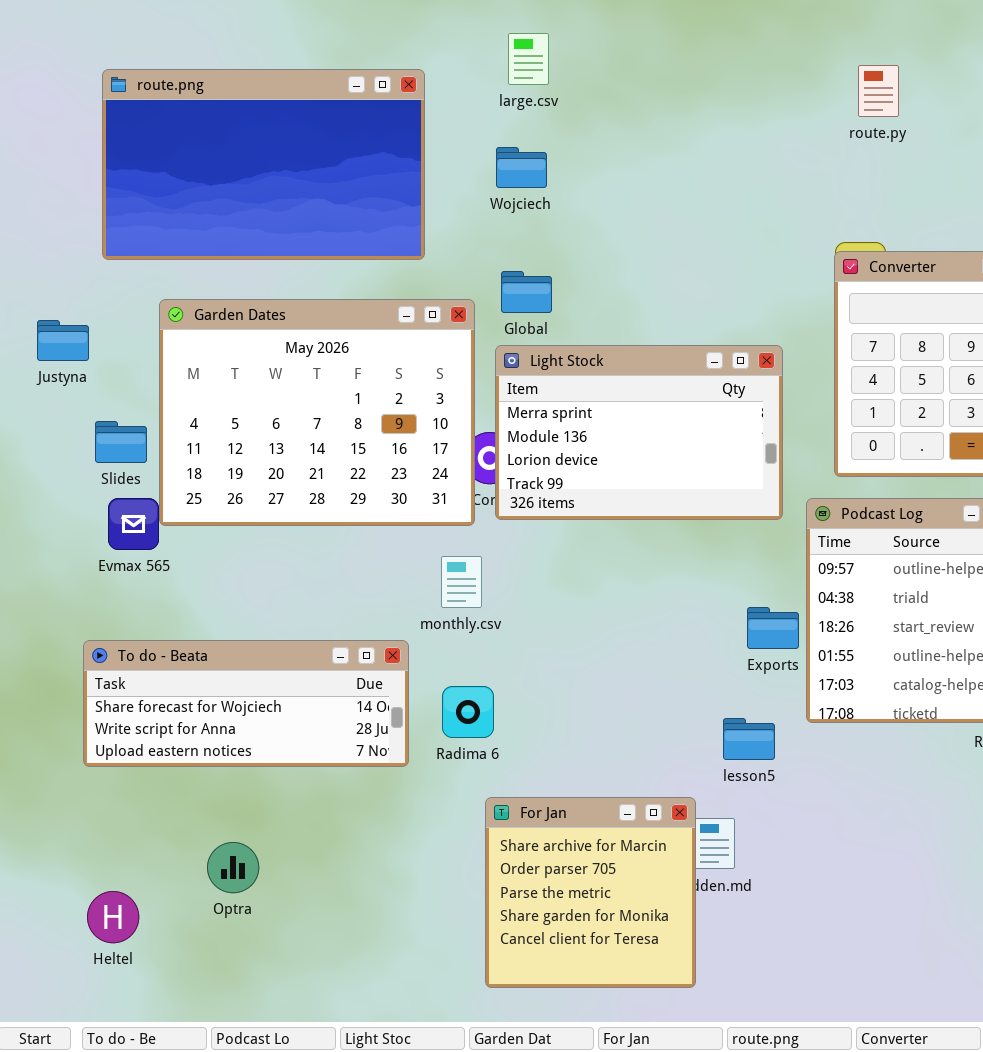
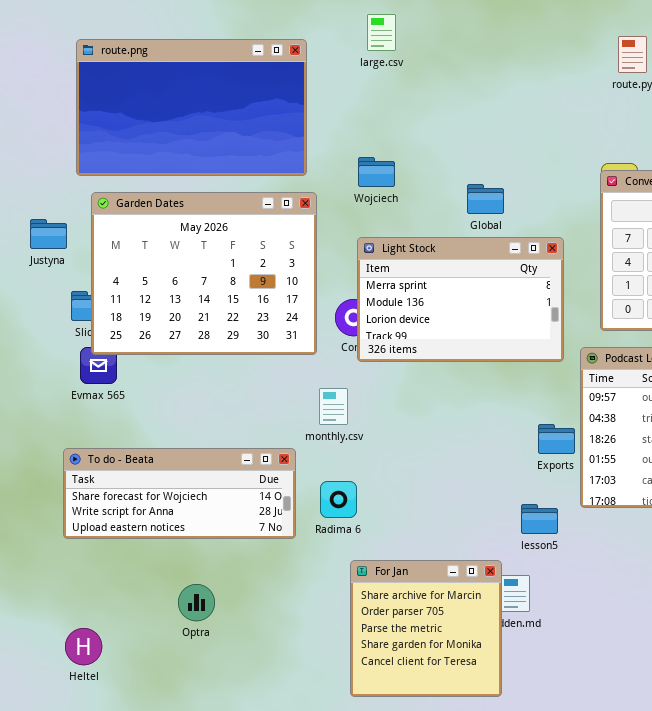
Wojciech: [496,147,547,188] -> [358,157,395,187], moved
Global: [501,271,552,313] -> [467,184,504,214], moved
Garden Dates: [159,299,475,526] -> [91,192,317,355], moved
Optra: [207,842,259,893] -> [178,584,215,621], moved

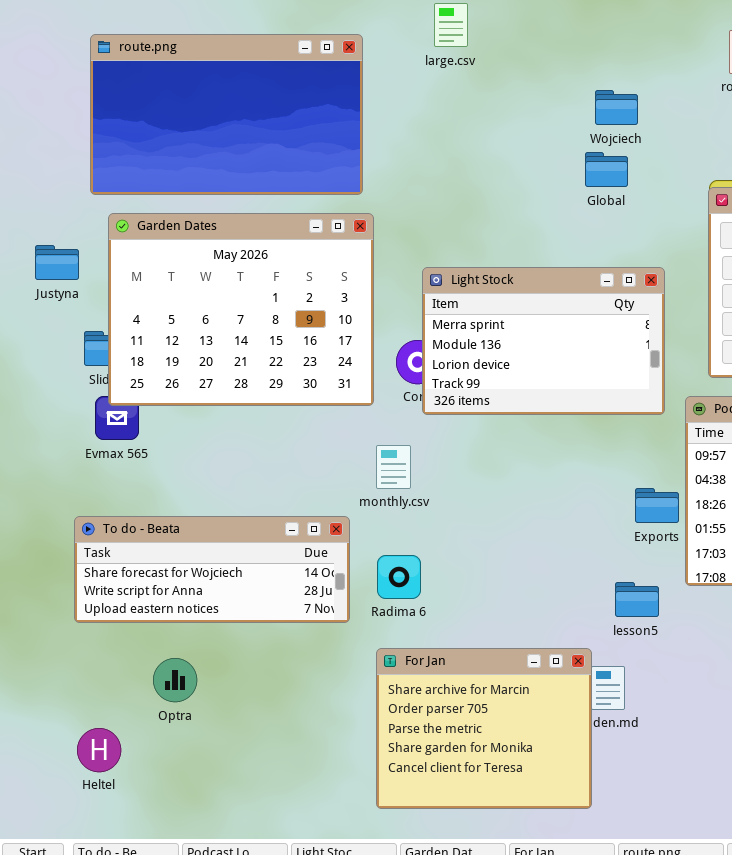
Wojciech: [358,157,395,187] -> [595,90,638,125], moved
Global: [467,184,504,214] -> [585,152,628,187], moved
For Jan: [350,560,502,697] -> [376,648,592,809], resized
Optra: [178,584,215,621] -> [153,658,197,702], moved

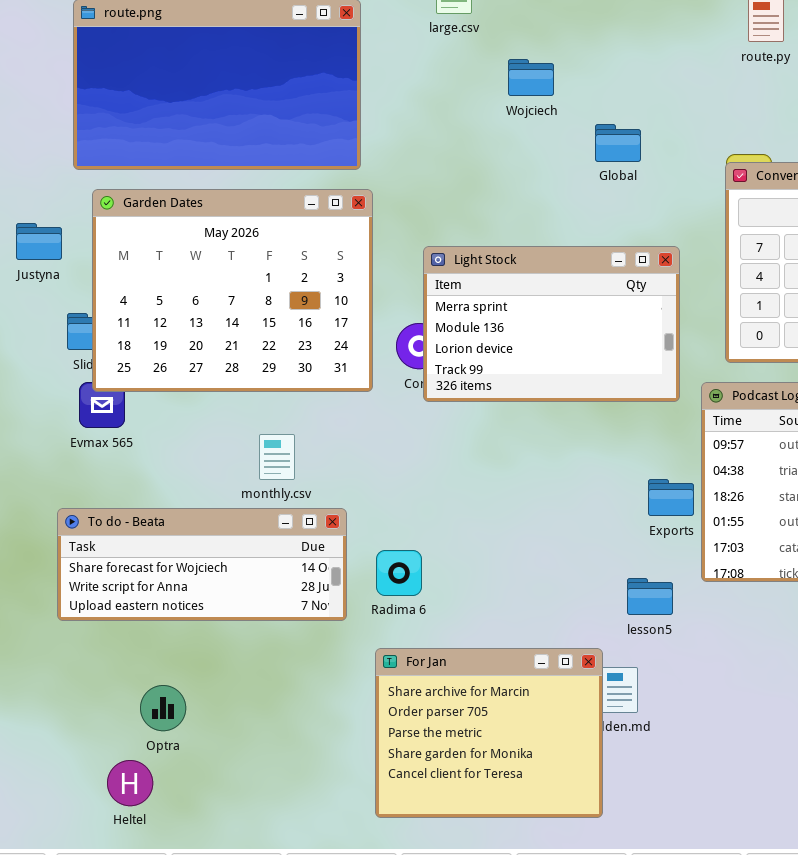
Wojciech: [595,90,638,125] -> [508,59,554,96], moved
monthly.csv: [376,445,411,489] -> [259,434,295,480], moved
Optra: [153,658,197,702] -> [140,685,186,731], moved
Heltel: [77,728,121,772] -> [107,760,153,806], moved

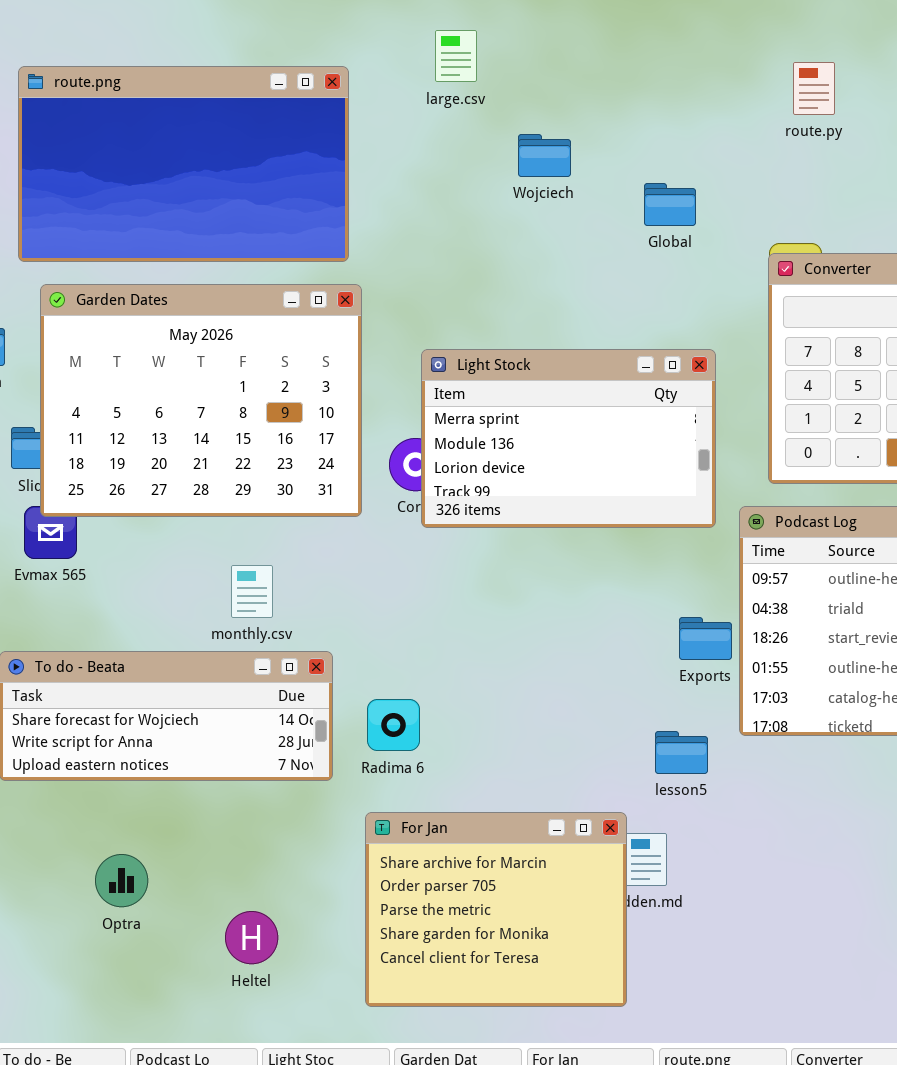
Global: [595,124,641,162] -> [644,183,696,226], moved
Heltel: [107,760,153,806] -> [225,911,278,964], moved

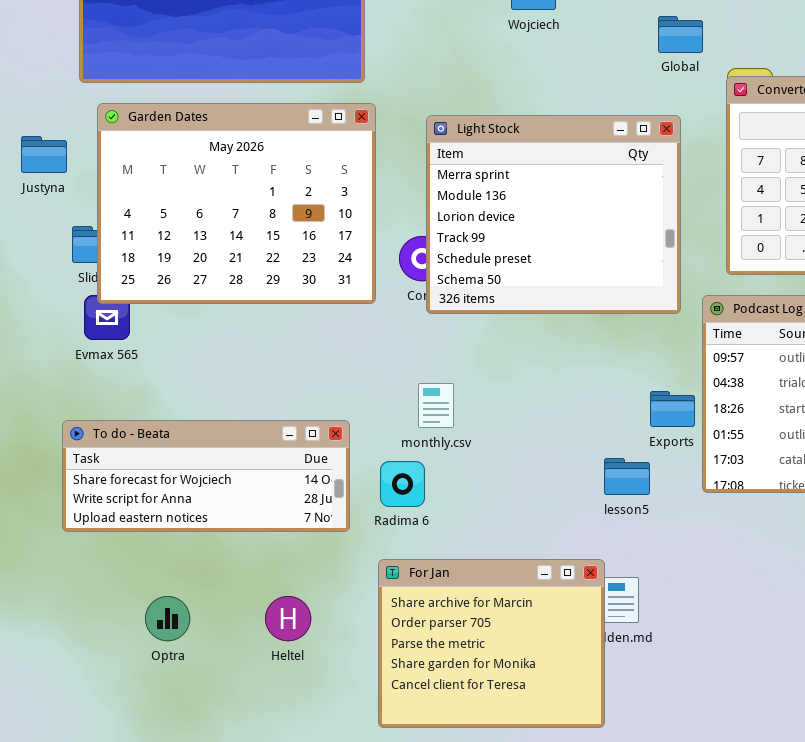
Global: [644,183,696,226] -> [658,16,703,53], moved
Light Stock: [421,349,716,528] -> [426,115,681,314], resized
monthly.csv: [231,565,273,618] -> [418,383,454,428], moved
lesson5: [655,731,708,774] -> [604,458,650,495], moved
Heltel: [225,911,278,964] -> [265,596,311,641], moved

